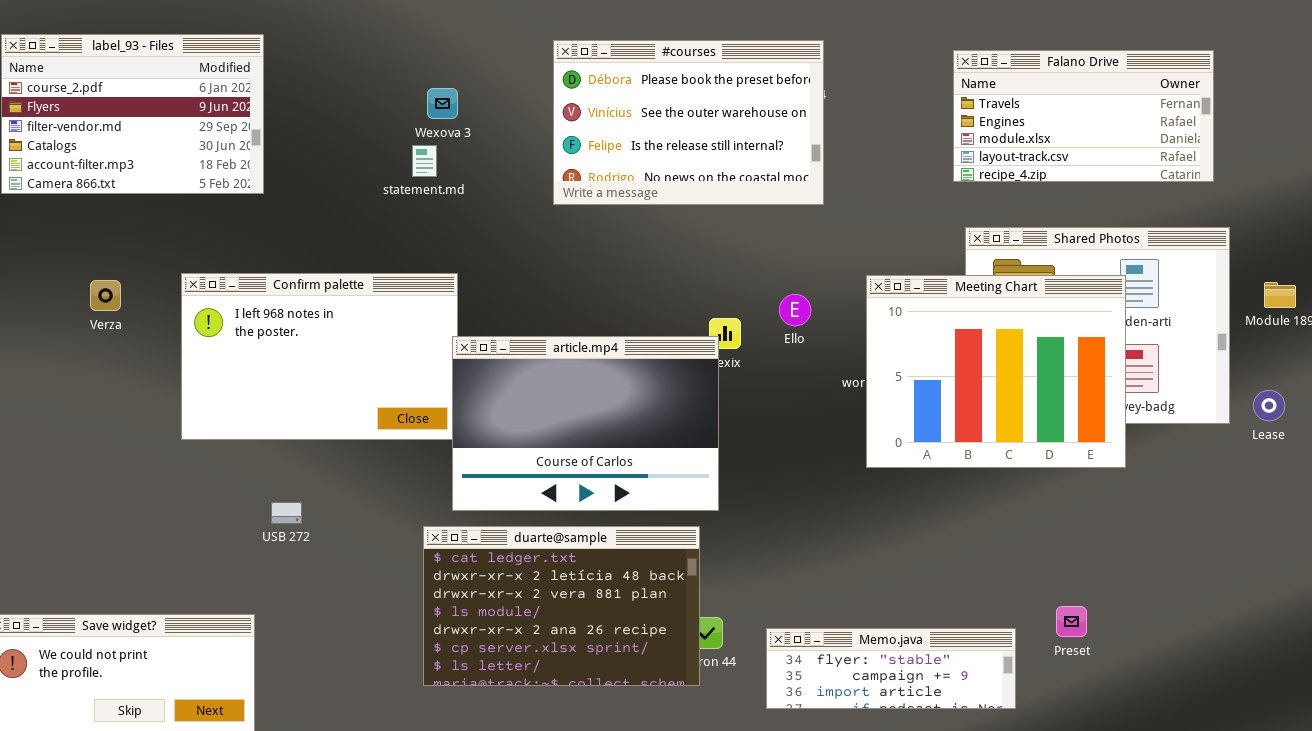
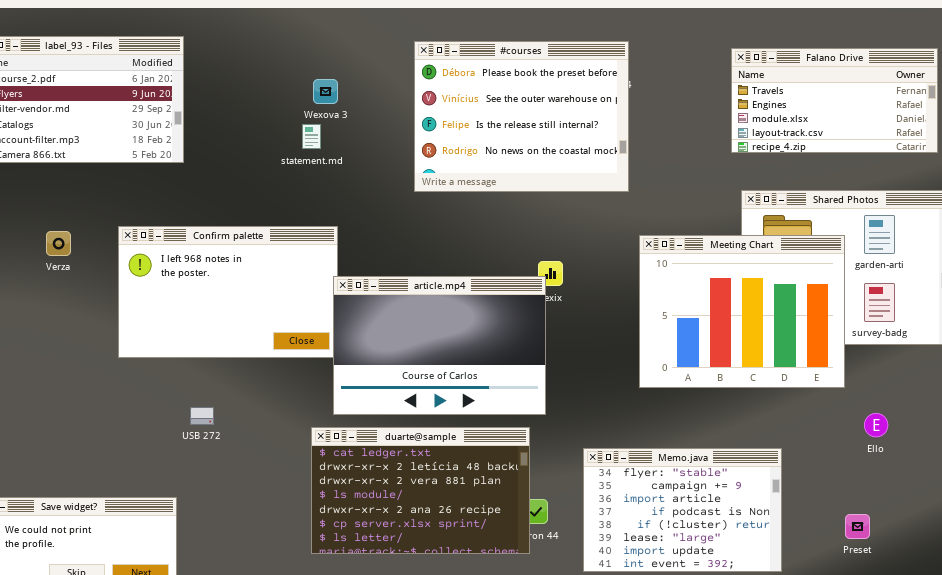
#courses: [553,40,824,205] -> [414,41,629,192], resized
Meeting Chart: [866,275,1126,468] -> [639,235,845,388], moved
Ello: [779,294,811,326] -> [864,413,888,437], moved
Preset: [1056,606,1087,637] -> [845,514,870,539], moved
Memo.java: [766,628,1016,709] -> [583,448,782,572], resized

